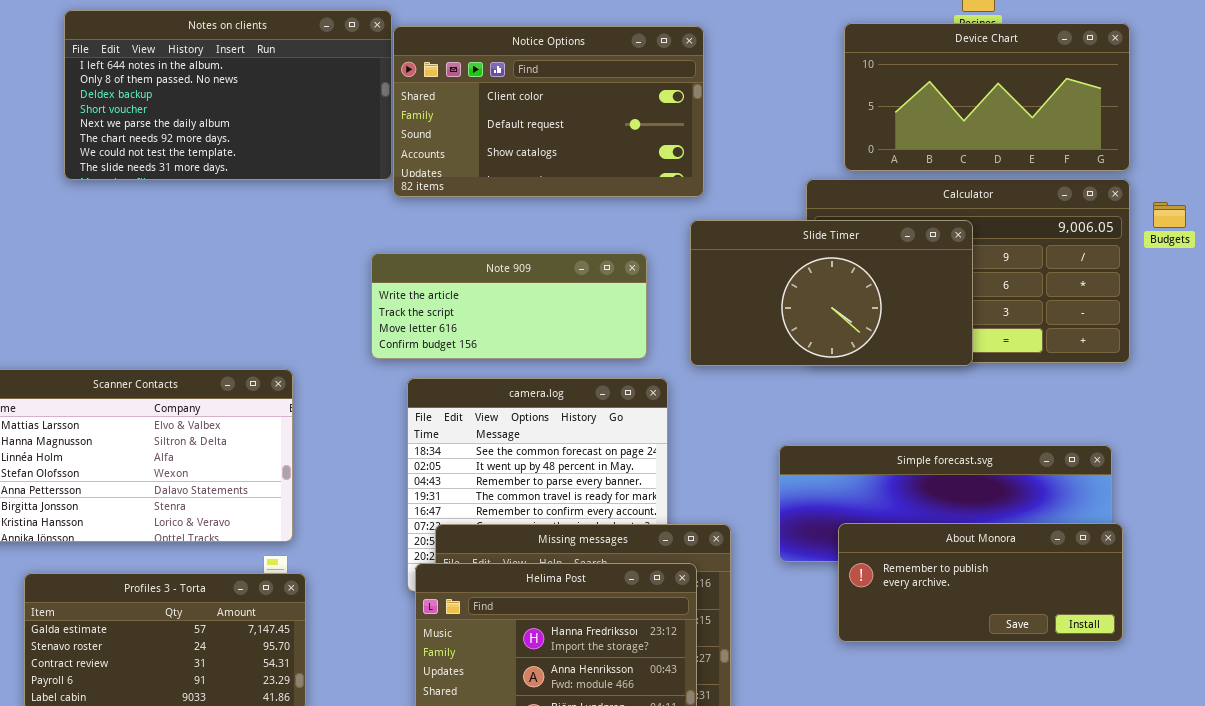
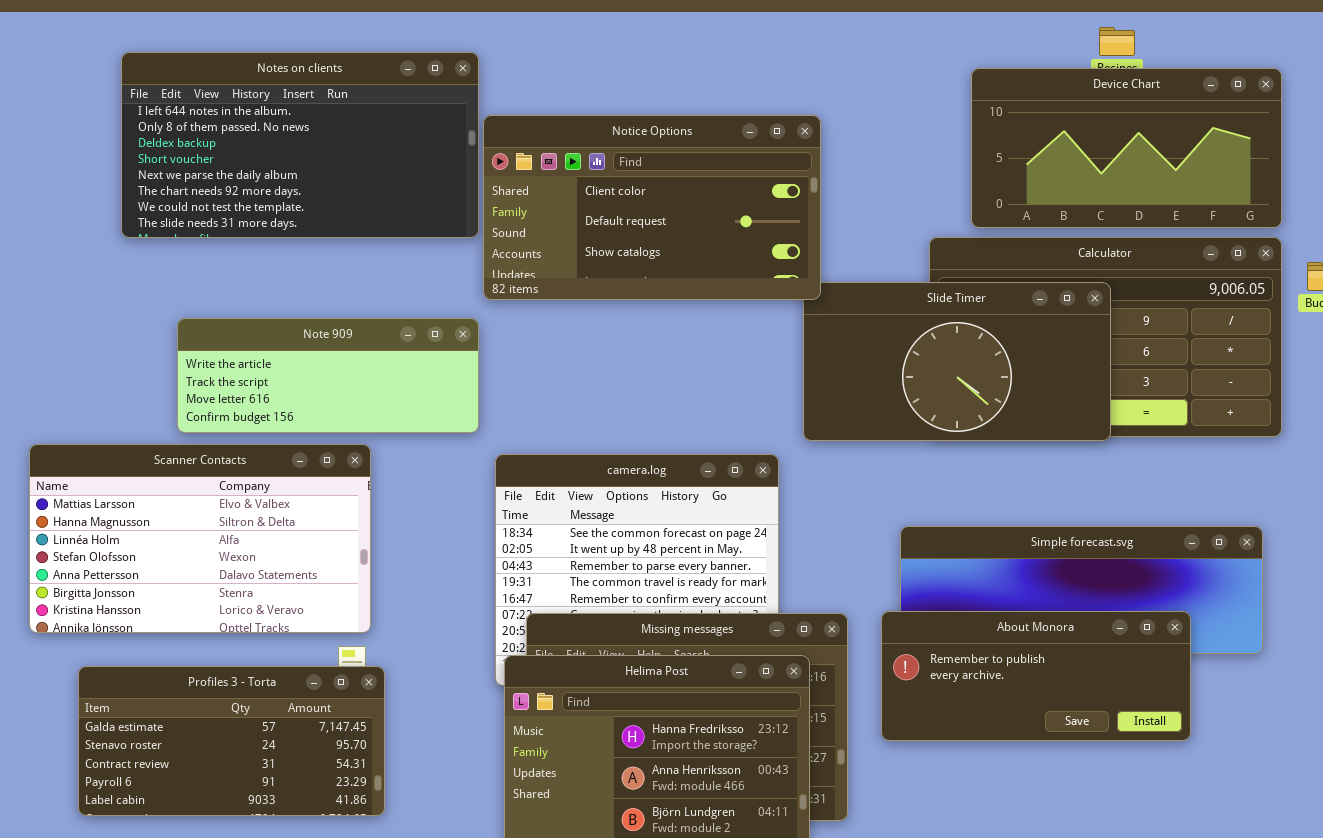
Notice Options: [393,26,704,197] -> [483,115,821,300], moved
Note 909: [371,253,647,359] -> [177,318,479,433], moved
About Monora: [838,523,1123,642] -> [881,611,1191,741], moved

